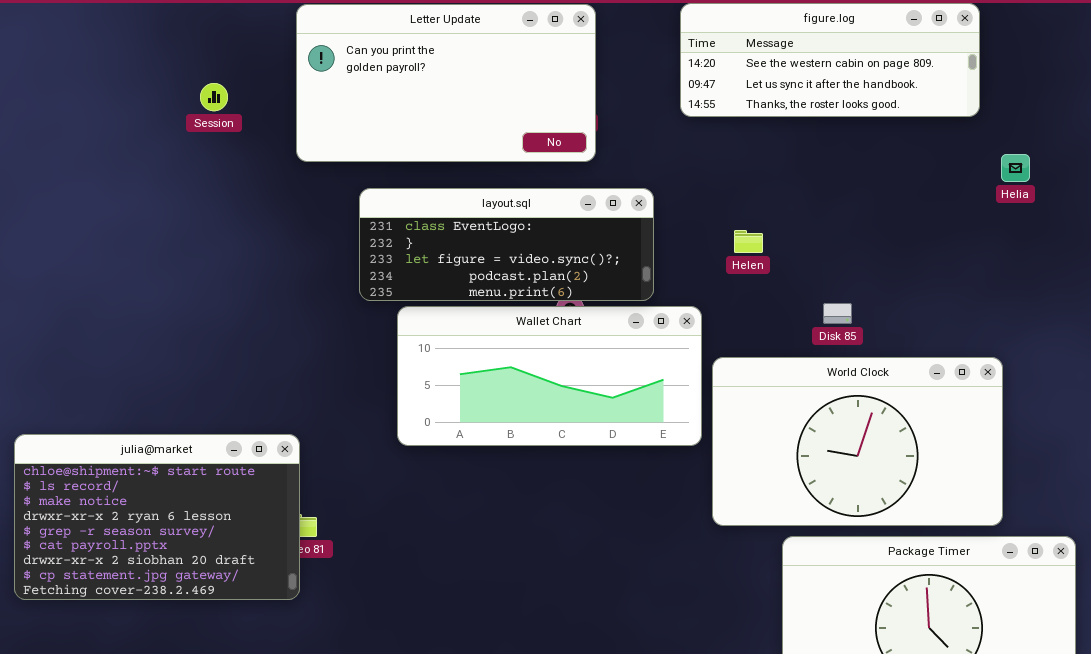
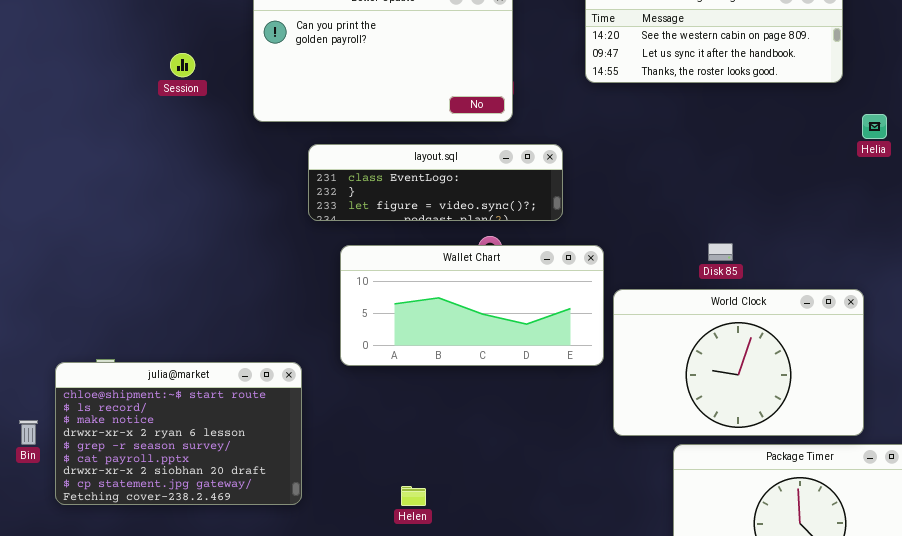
layout.sql: [359,188,654,301] -> [308,144,563,221], resized
Helen: [734,230,763,253] -> [401,486,426,506], moved
julia@market: [14,434,300,600] -> [55,362,302,505], moved

